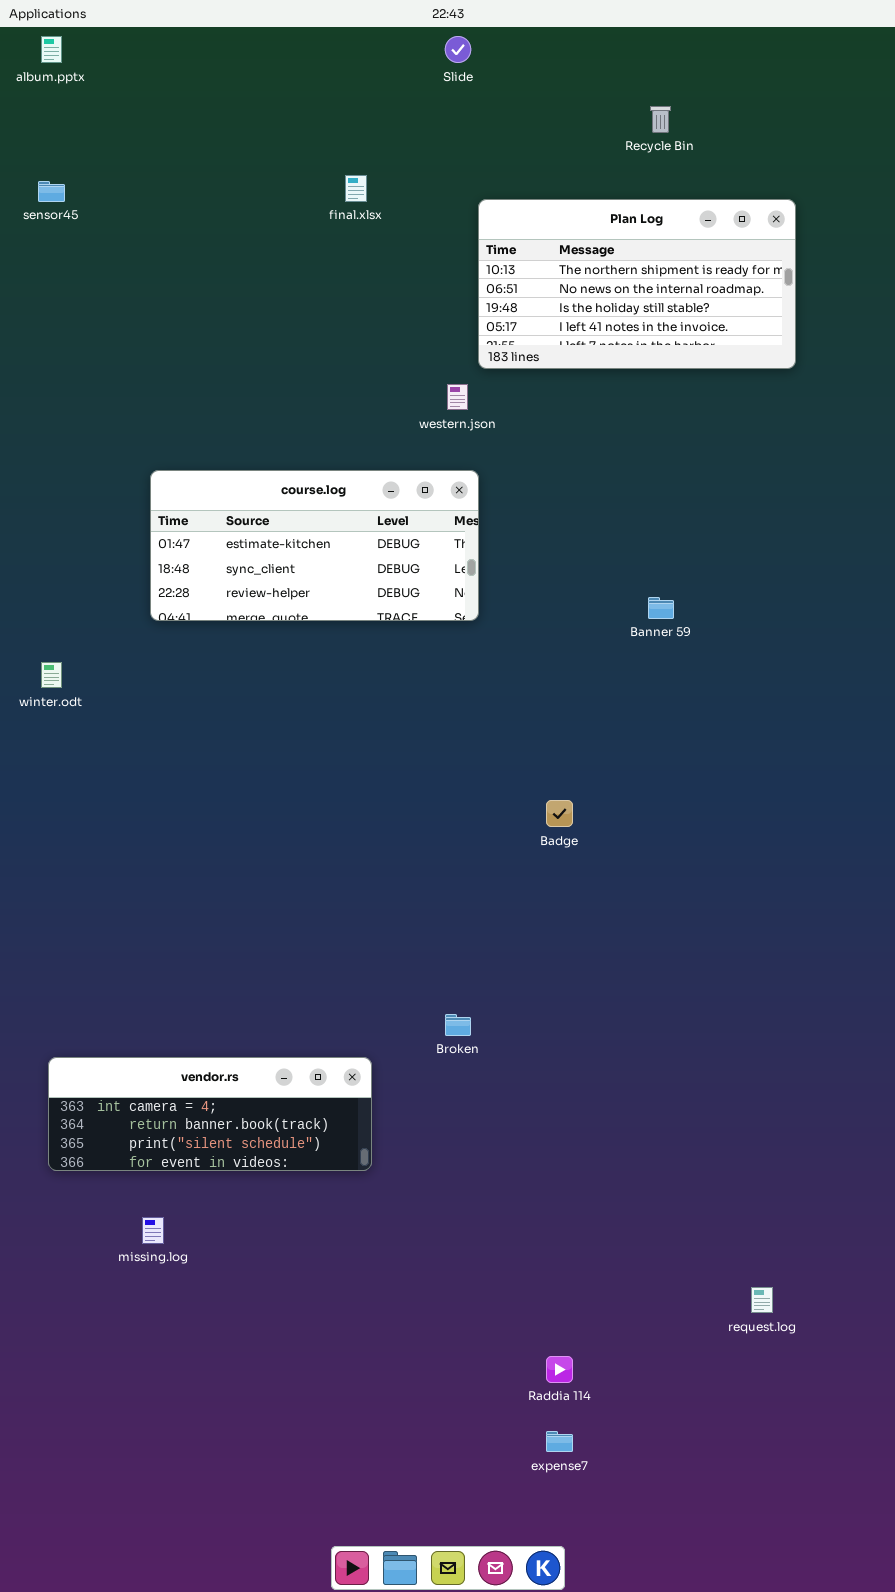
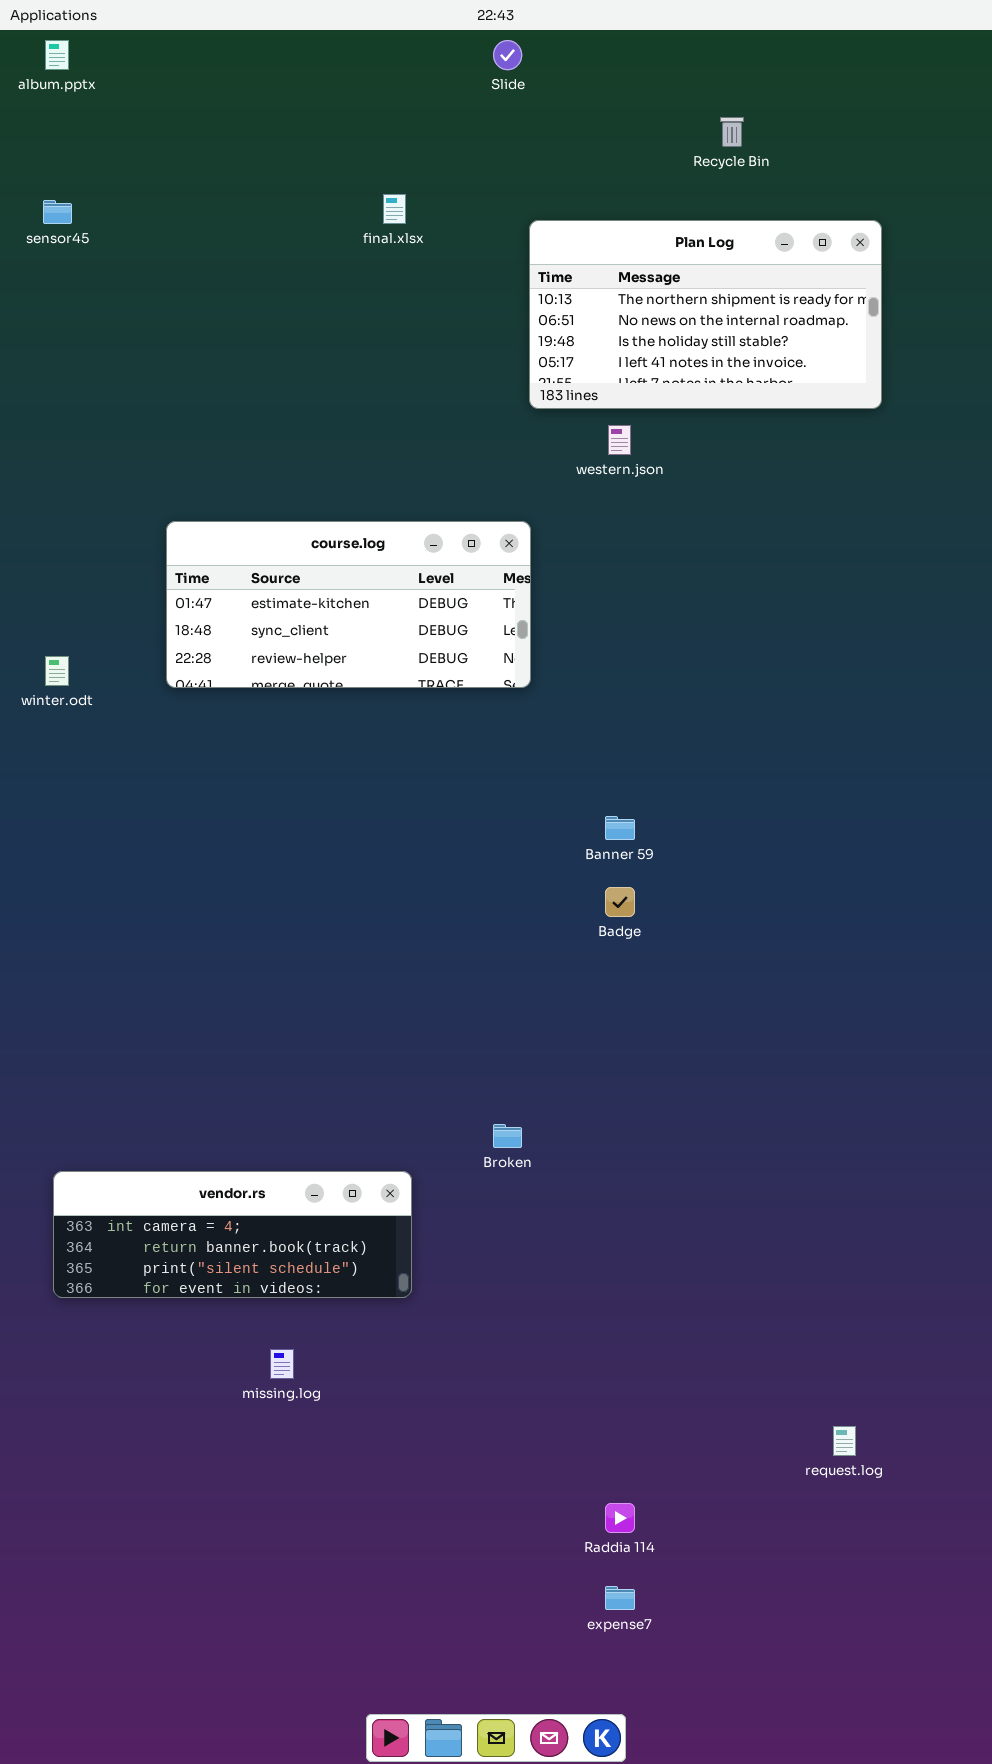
western.json: [447,384,468,410] -> [608,425,631,455], moved
Banner 59: [648,597,674,619] -> [605,816,635,840], moved
winter.odt: [41,662,62,688] -> [45,656,69,686], moved
missing.log: [142,1217,164,1244] -> [270,1349,294,1379], moved

